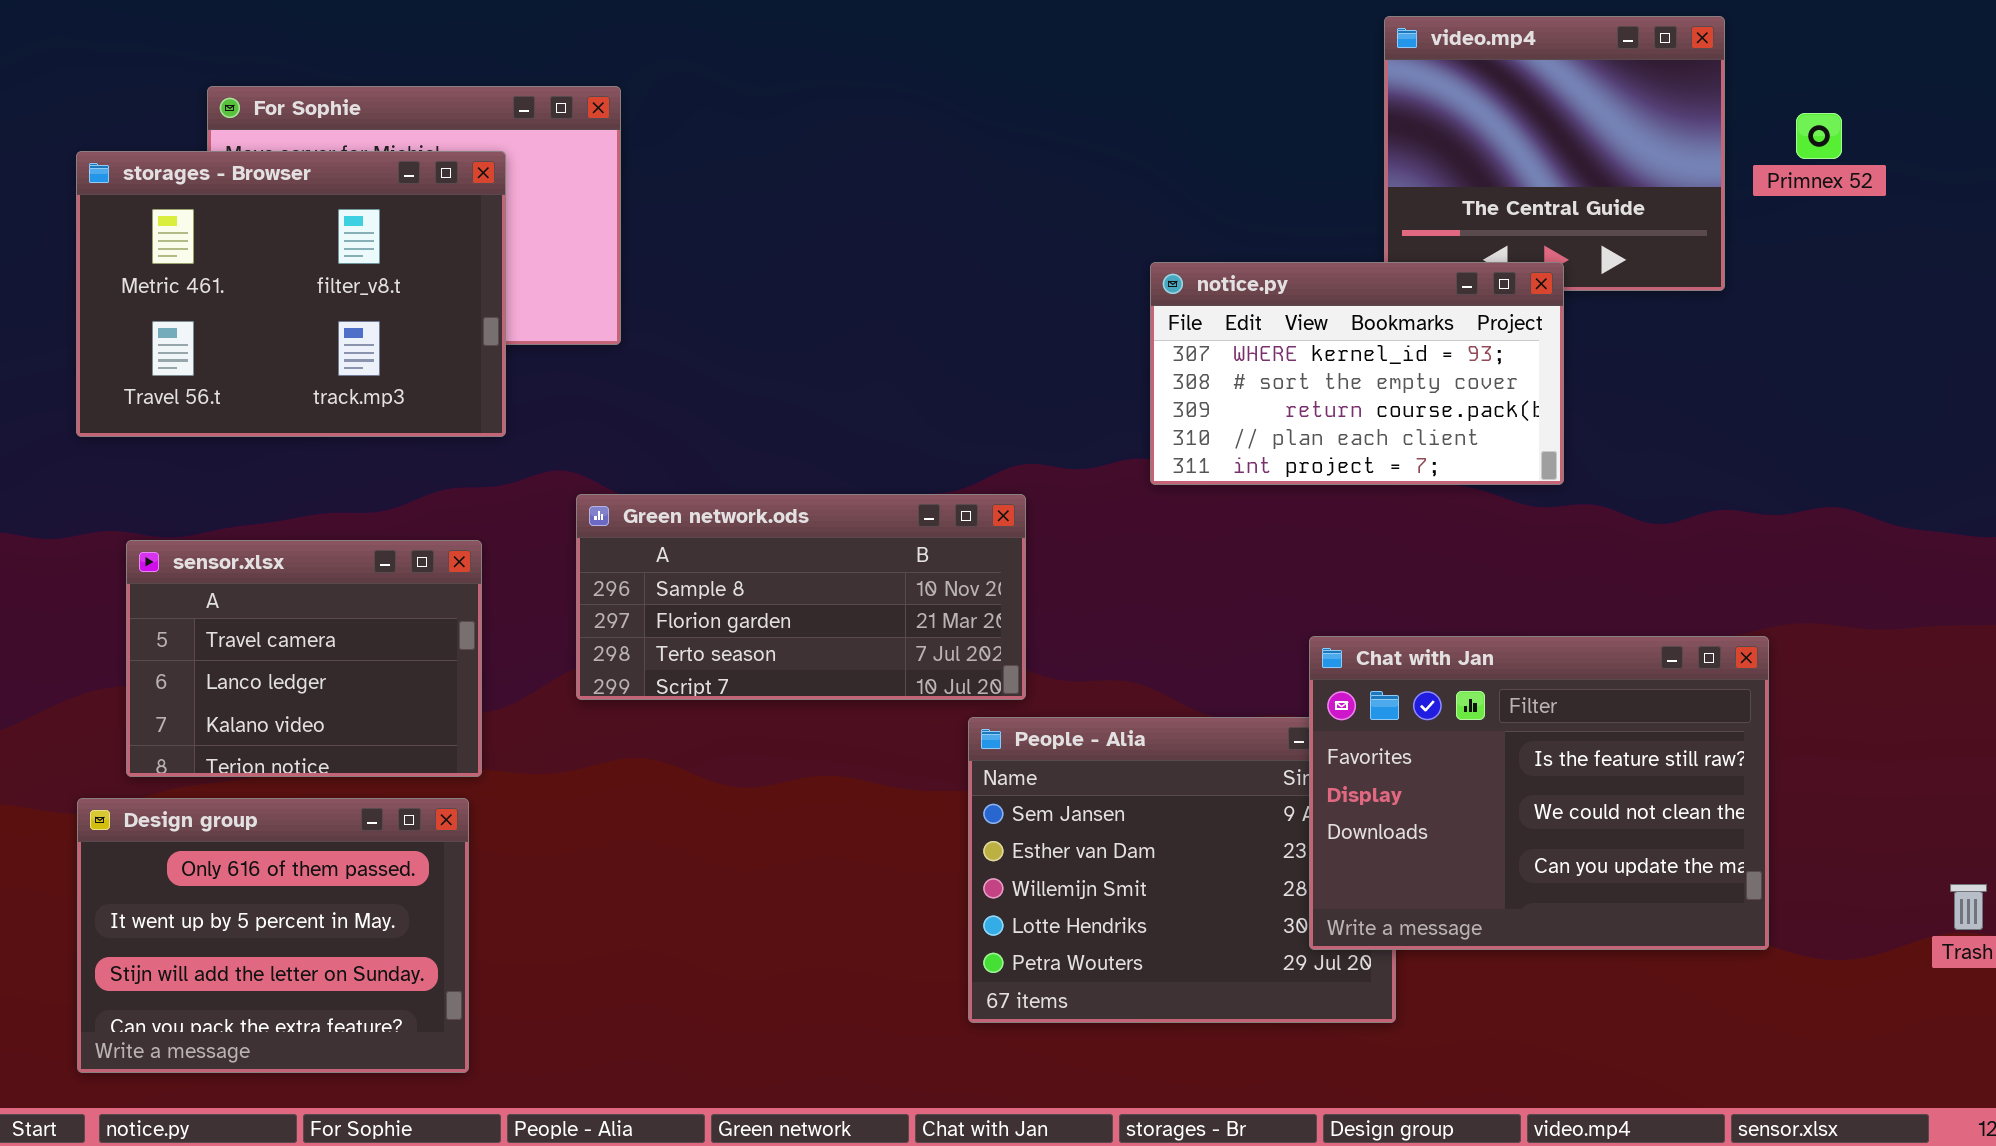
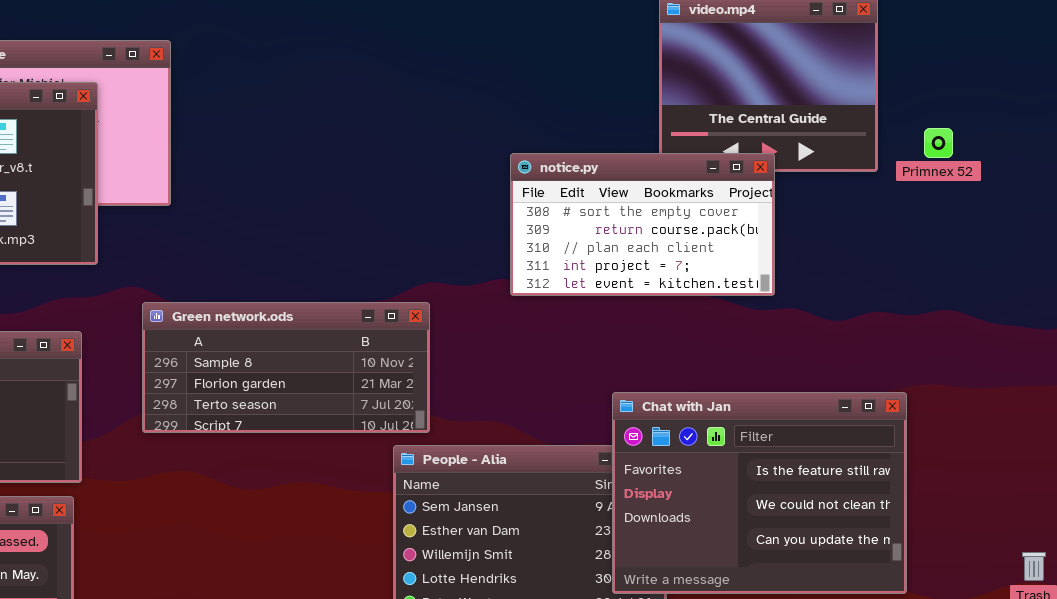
Primnex 52: [1796,113,1842,159] -> [924,128,953,158], moved
notice.py: [1150,262,1564,485] -> [510,153,775,296], scrolled down 1 row

